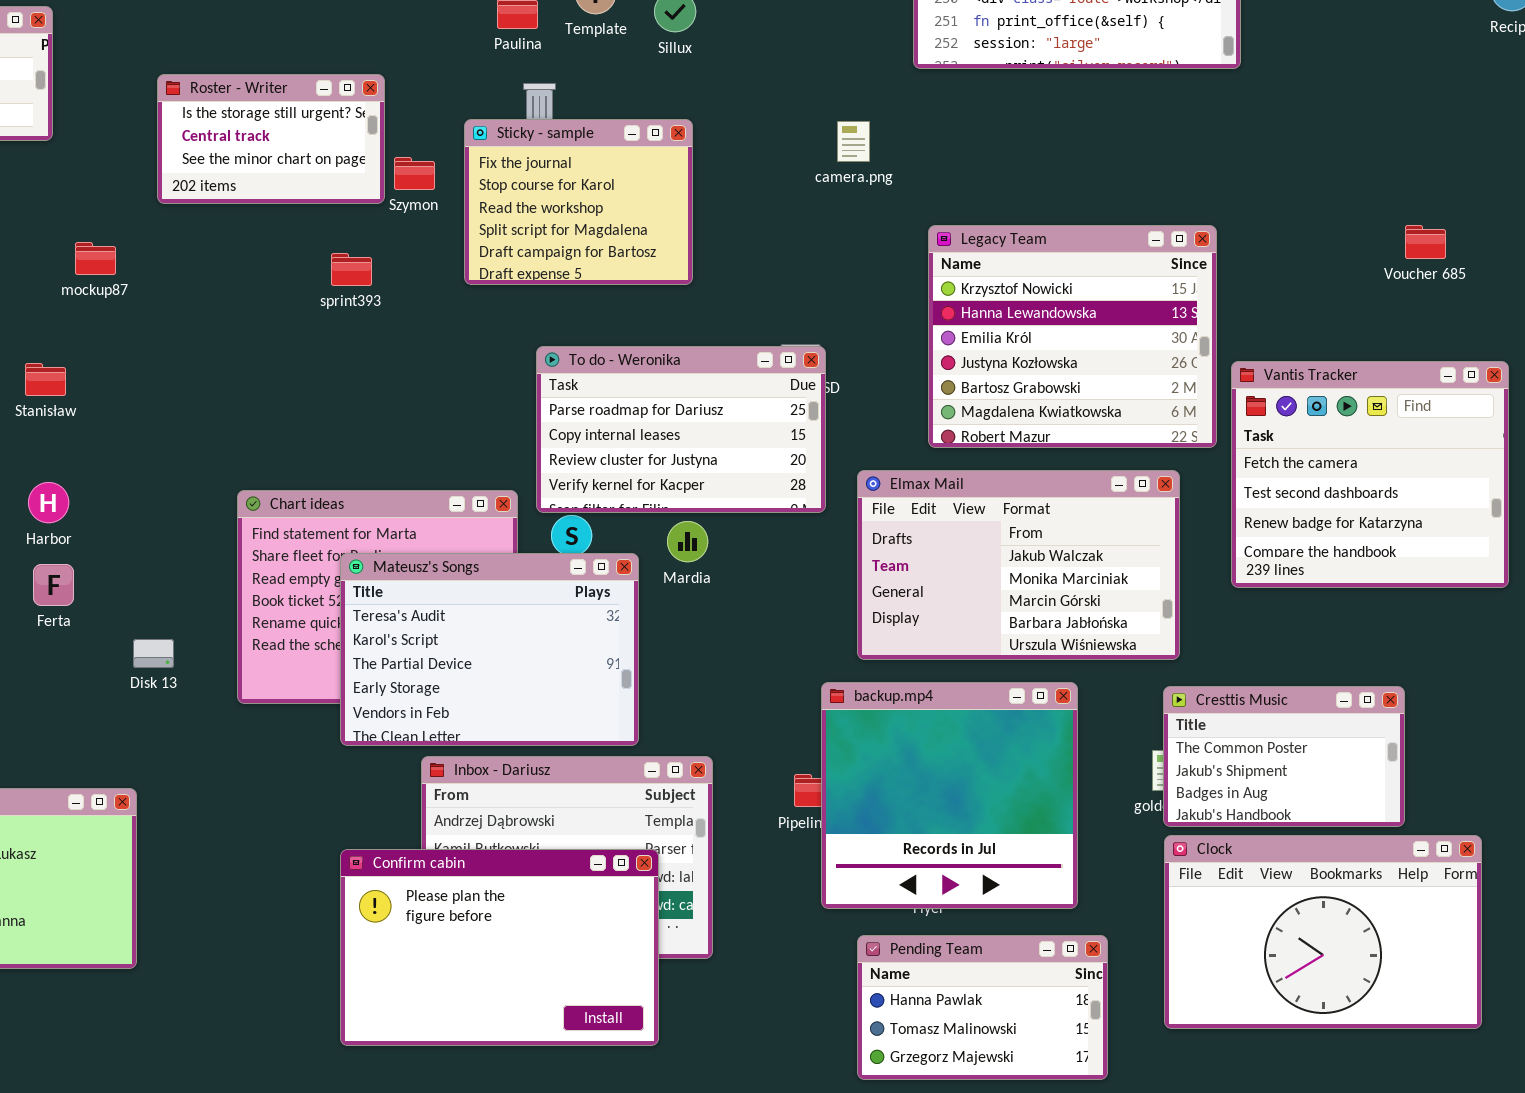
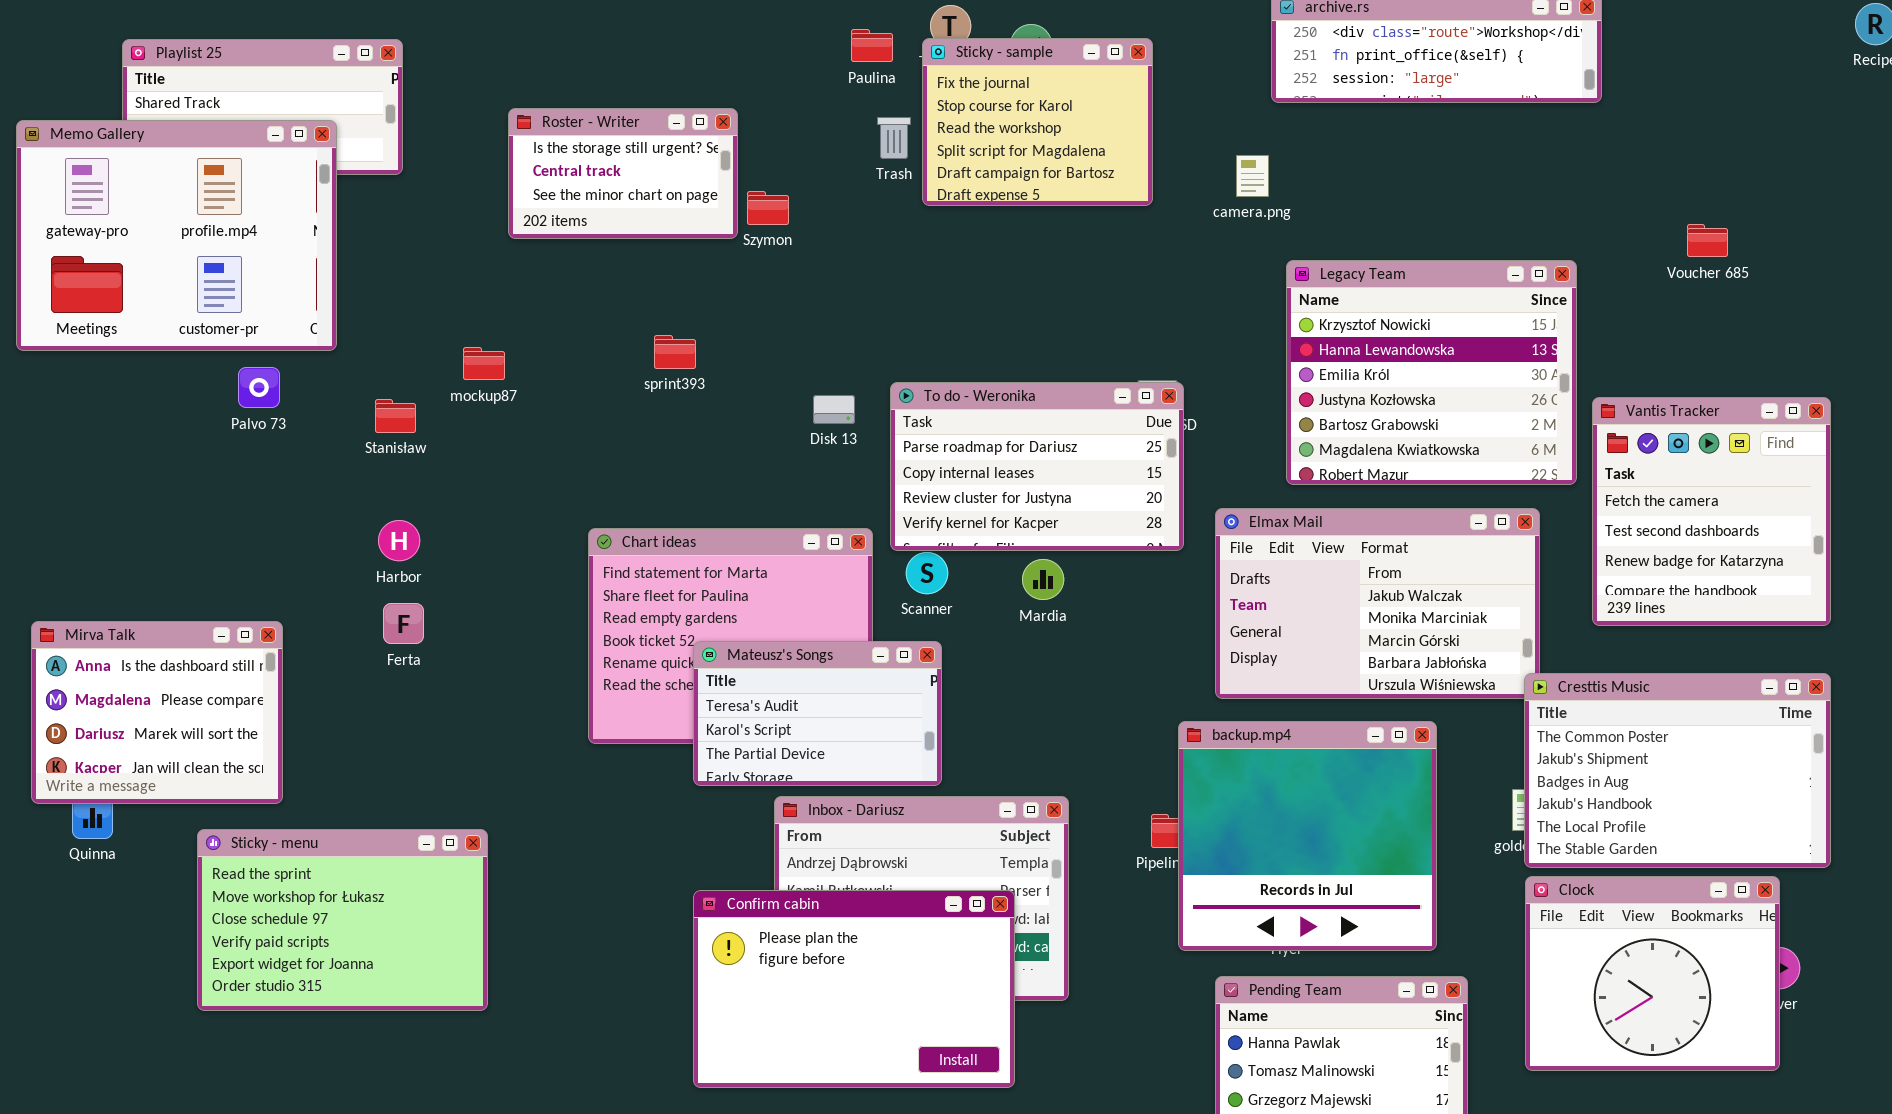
Sticky - sample: [464,119,693,285] -> [922,38,1153,206], moved
camera.png: [837,121,870,162] -> [1236,155,1269,197], moved
Voucher 685: [1405,225,1446,259] -> [1687,224,1728,257], moved
mockup87: [75,242,116,275] -> [463,347,505,380], moved
sprint393: [331,253,372,286] -> [654,335,696,369], moved
Vantis Tracker: [1231,361,1509,588] -> [1592,397,1831,626], resized
Mateusz's Songs: [340,553,639,746] -> [693,641,942,786], resized
Disk 13: [133,639,174,668] -> [813,395,855,424], moved
Cresttis Music: [1163,686,1405,827] -> [1524,673,1831,868], resized
Clock: [1164,835,1482,1029] -> [1525,876,1780,1071], resized

